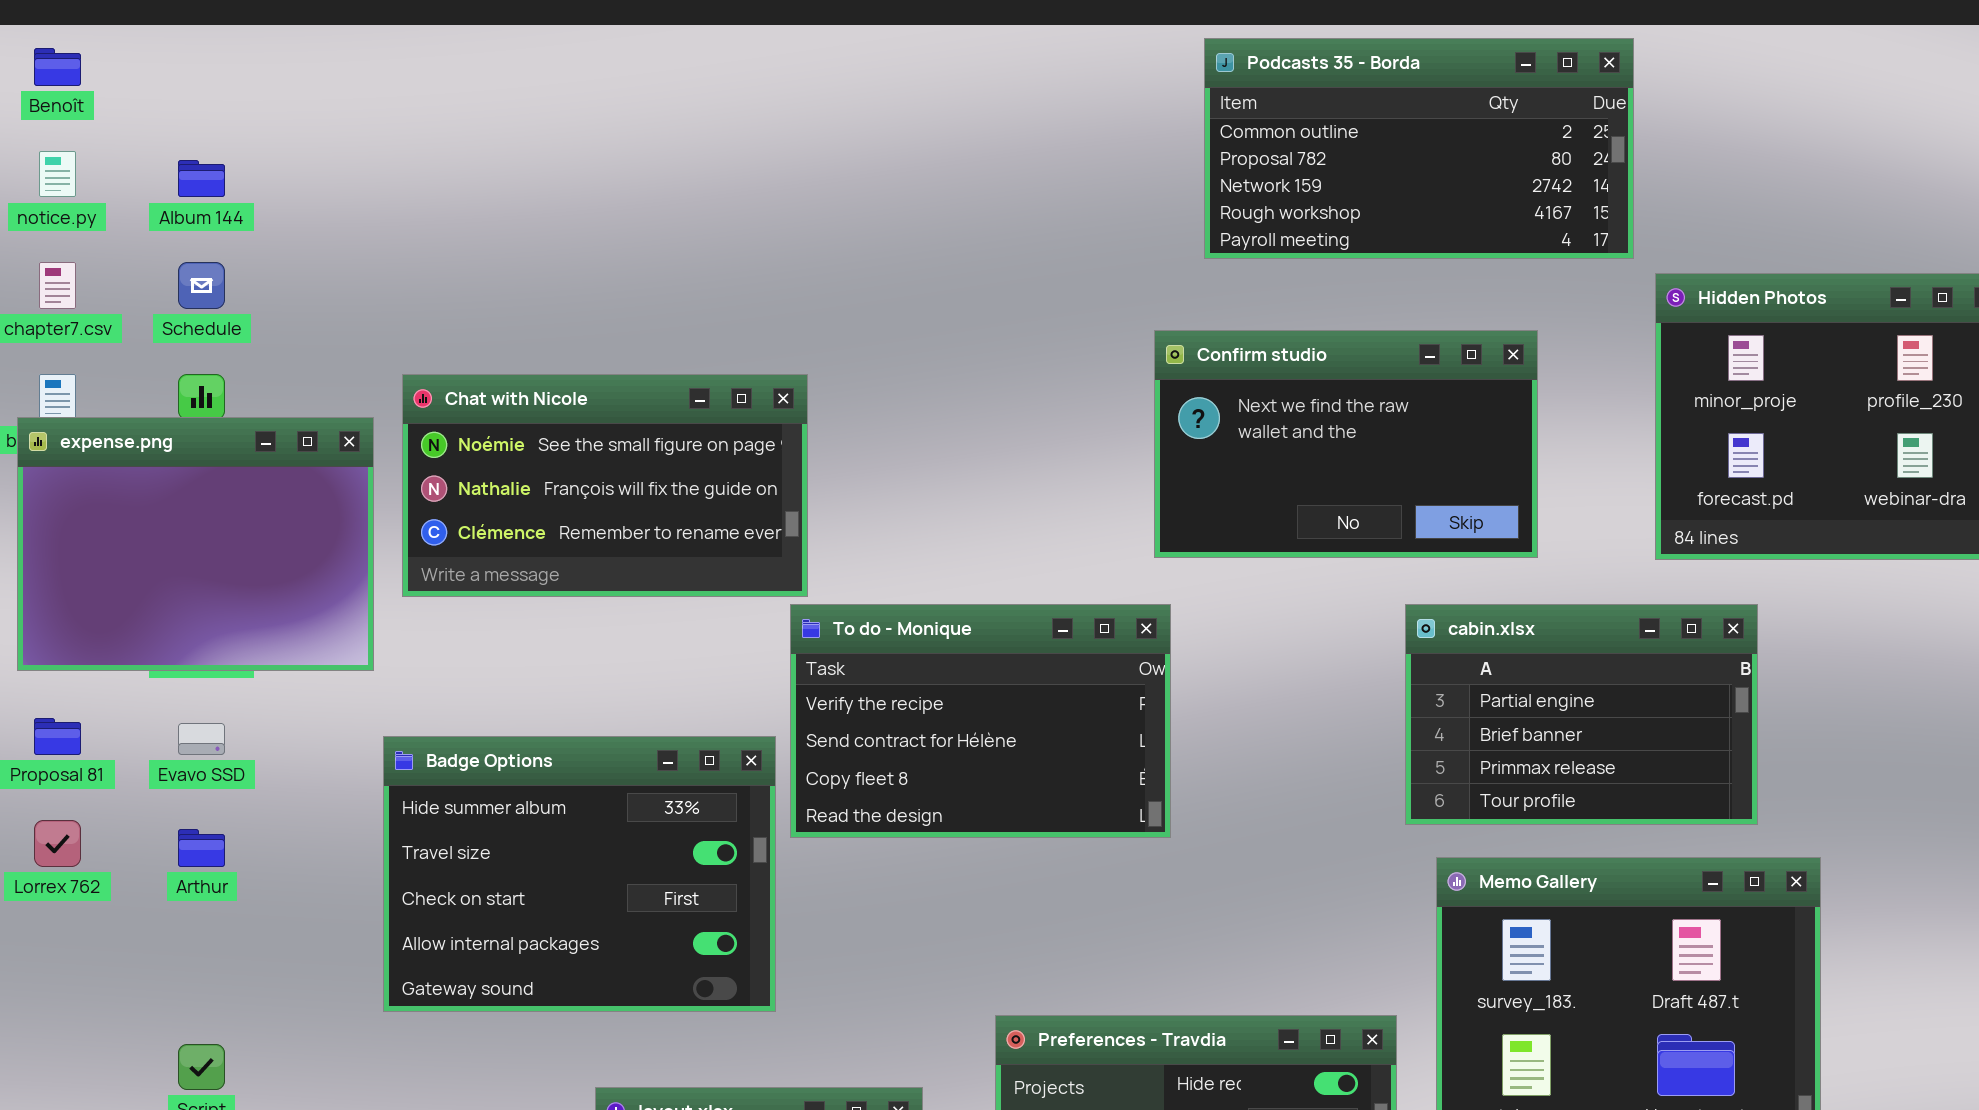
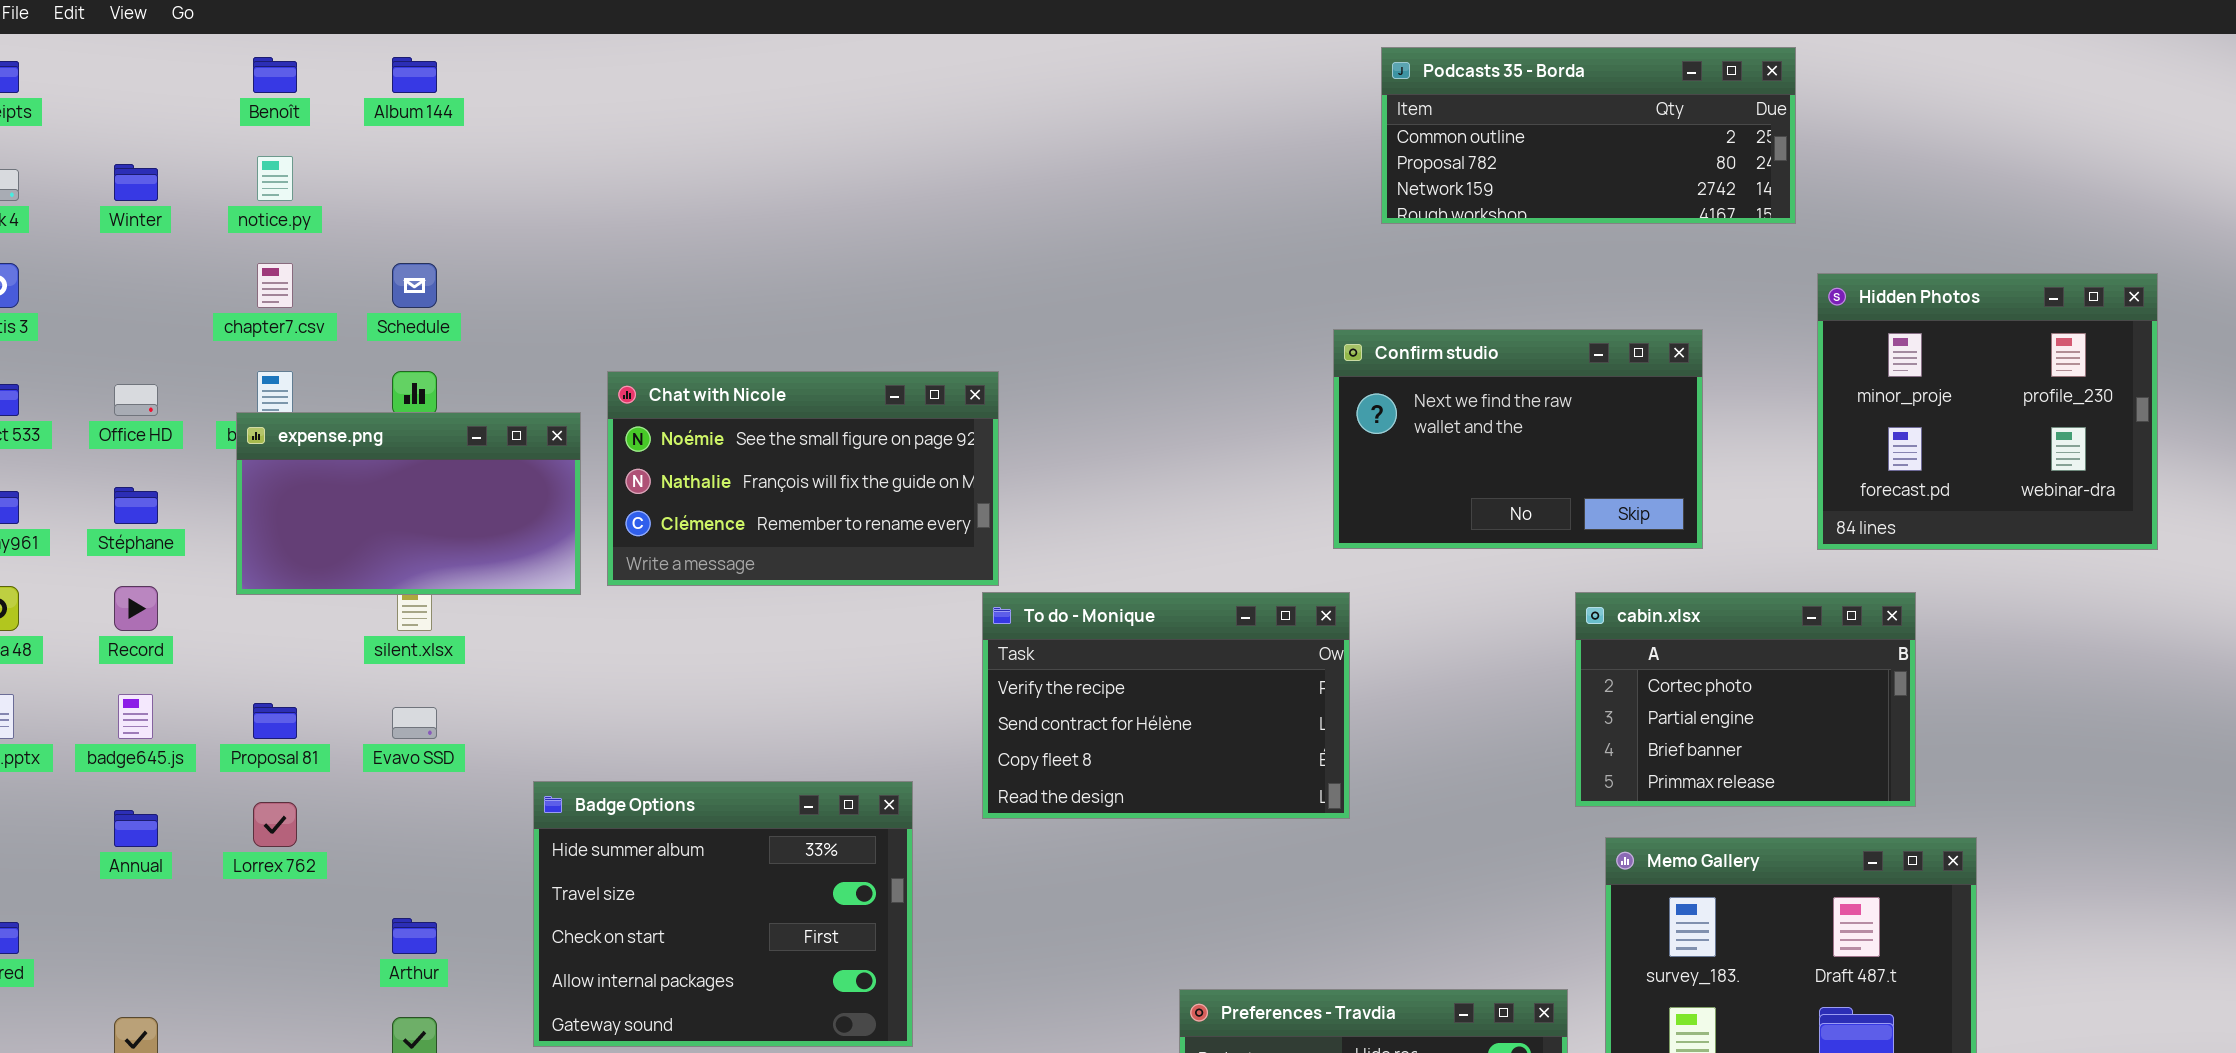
Podcasts 35 - Borda: [1204,38,1634,259] -> [1381,47,1796,224], resized
Album 144: [178,160,225,197] -> [392,57,437,93], moved
expense.png: [17,417,374,671] -> [236,412,581,595], resized
cabin.xlsx: [1405,604,1758,825] -> [1575,592,1916,807], scrolled up 1 row
Badge Options: [383,736,776,1012] -> [533,781,913,1047], moved
Arthur: [178,829,225,867] -> [392,918,437,954], moved

